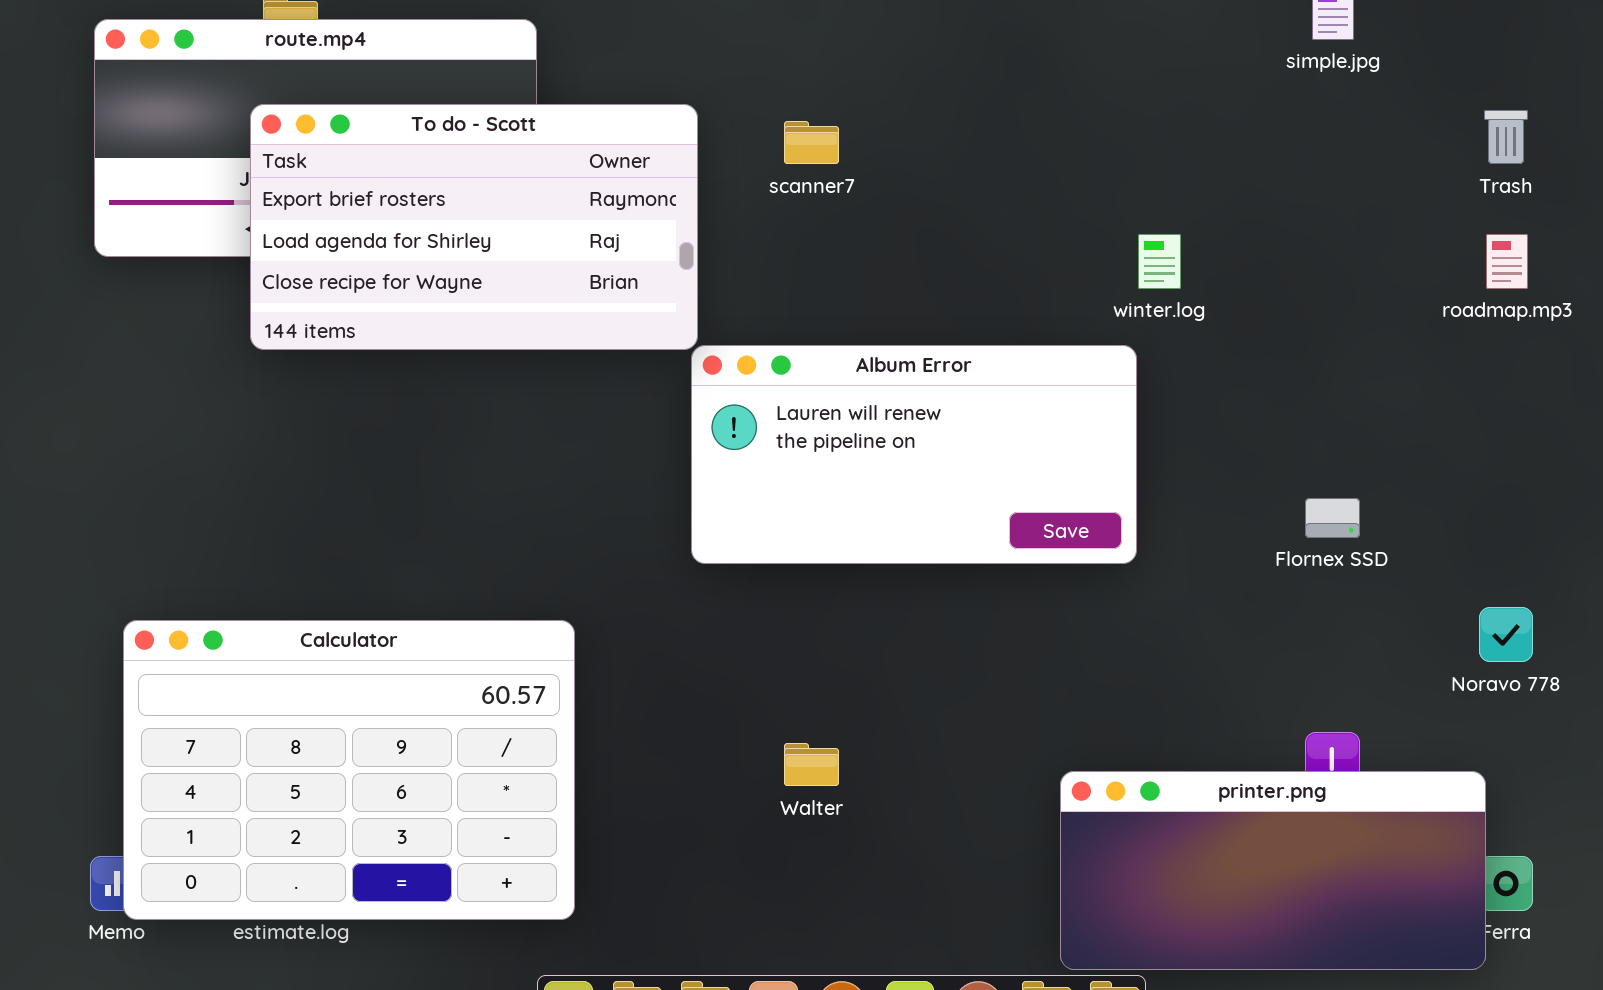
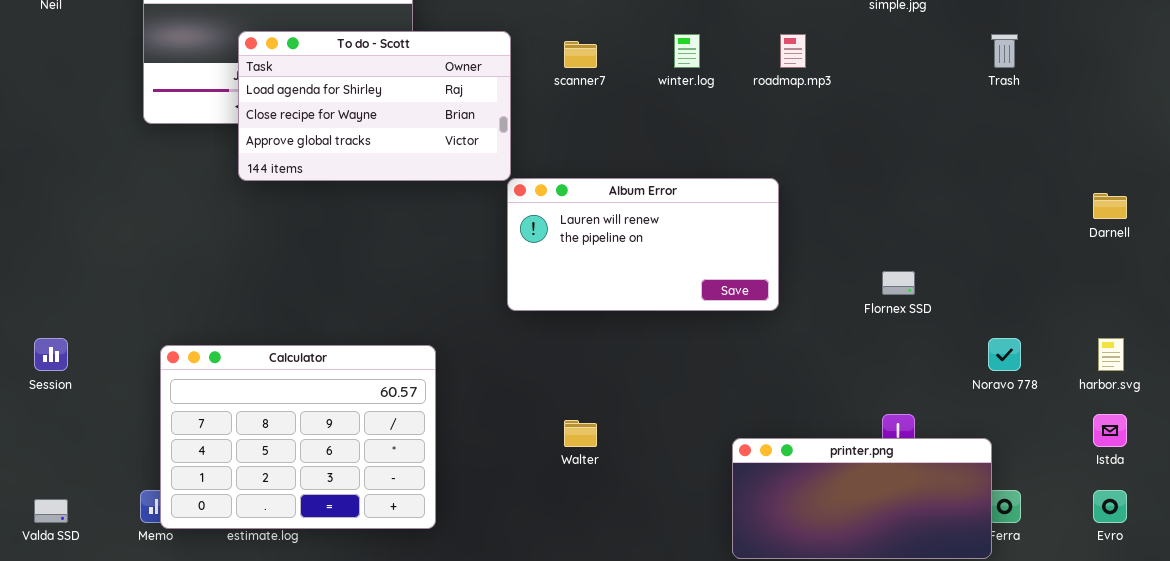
To do - Scott: [250,104,698,350] -> [238,31,511,181], scrolled down 1 row
winter.log: [1138,234,1181,289] -> [674,34,700,68], moved
roadmap.mp3: [1486,234,1528,289] -> [780,34,806,68], moved

